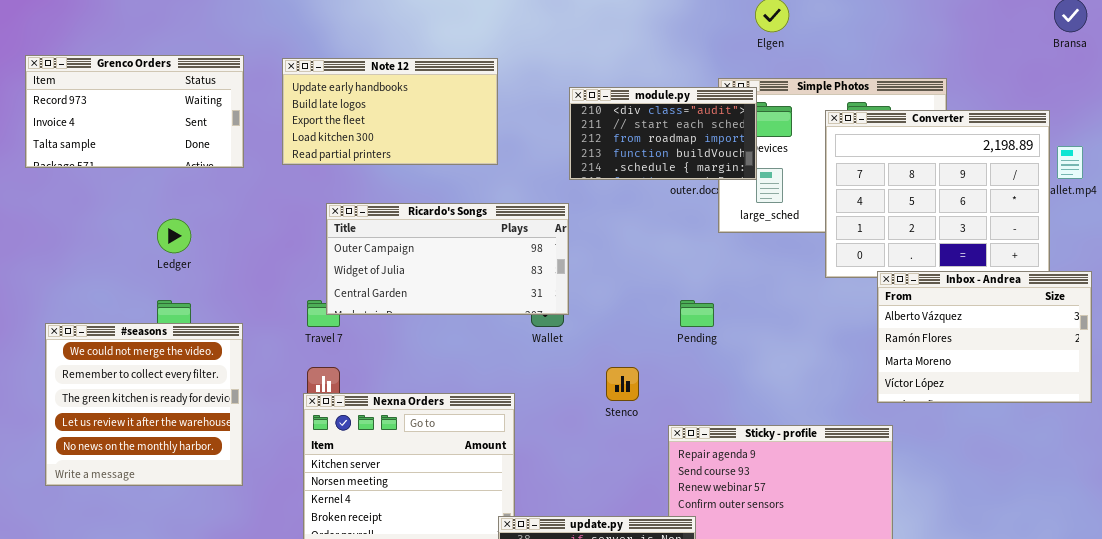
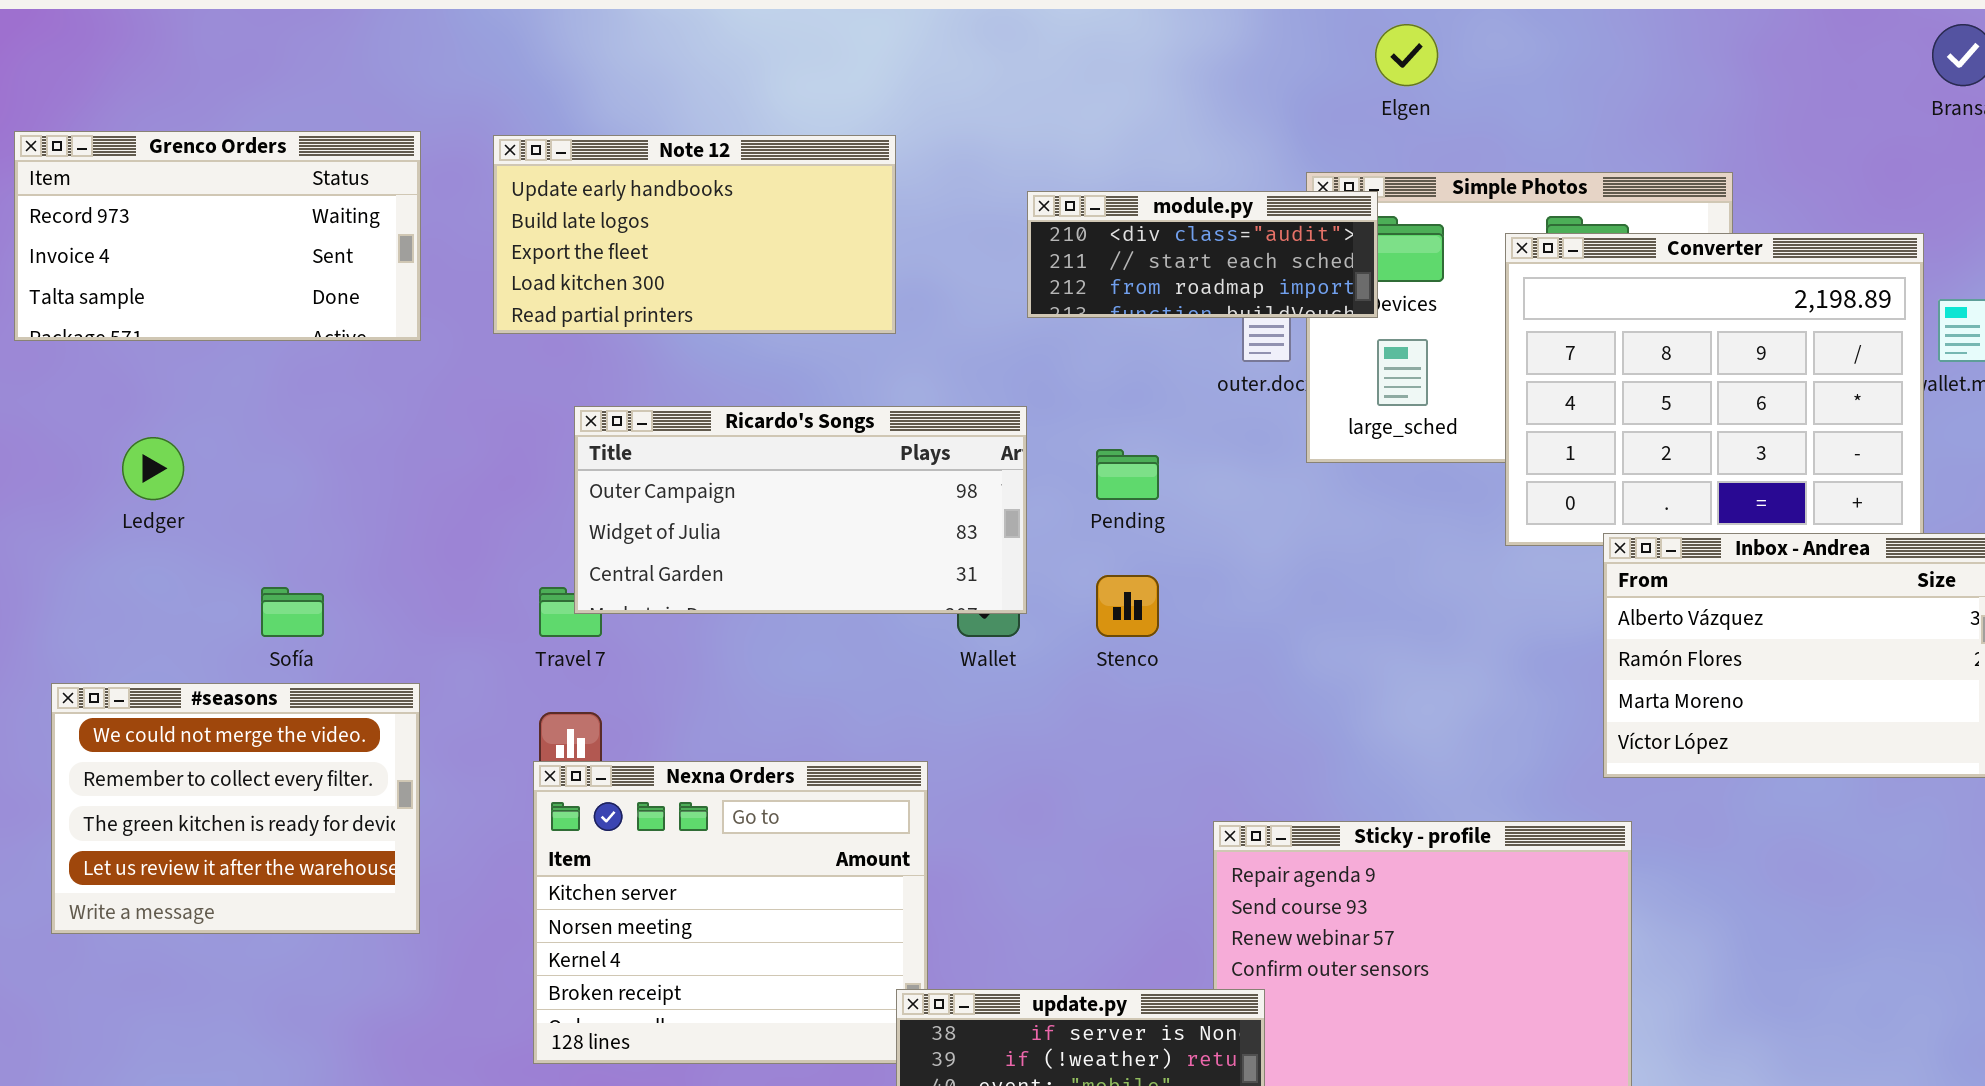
module.py: [569,87,757,180] -> [1027,191,1378,318], resized
Ledger: [157,219,191,253] -> [122,437,184,500], moved
Pending: [680,300,714,327] -> [1096,449,1159,500], moved
#seasons: [45,323,243,486] -> [51,683,420,934], resized
Stenco: [606,367,639,401] -> [1096,575,1159,637], moved

